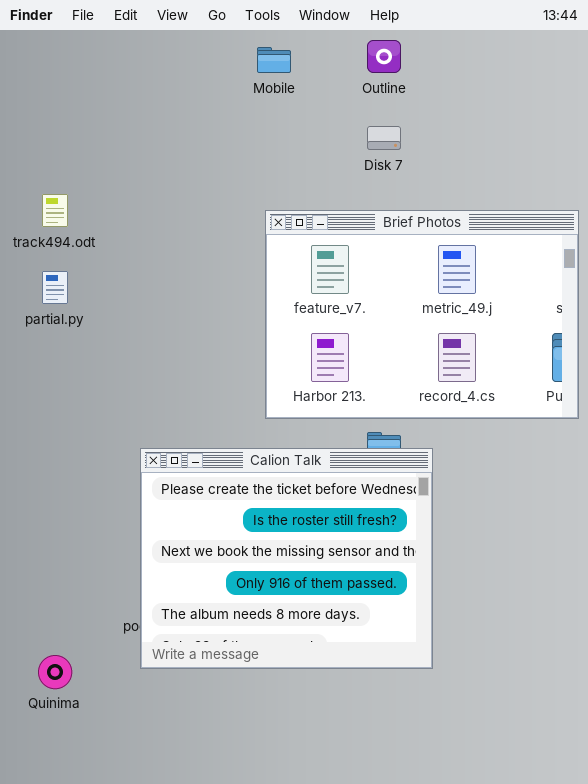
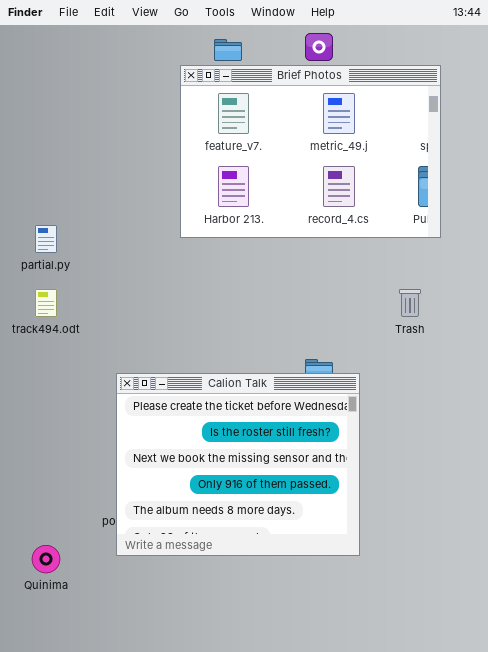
track494.odt: [42,194,68,227] -> [35,289,57,317], moved
Brief Photos: [265,210,579,419] -> [180,65,441,238], moved

